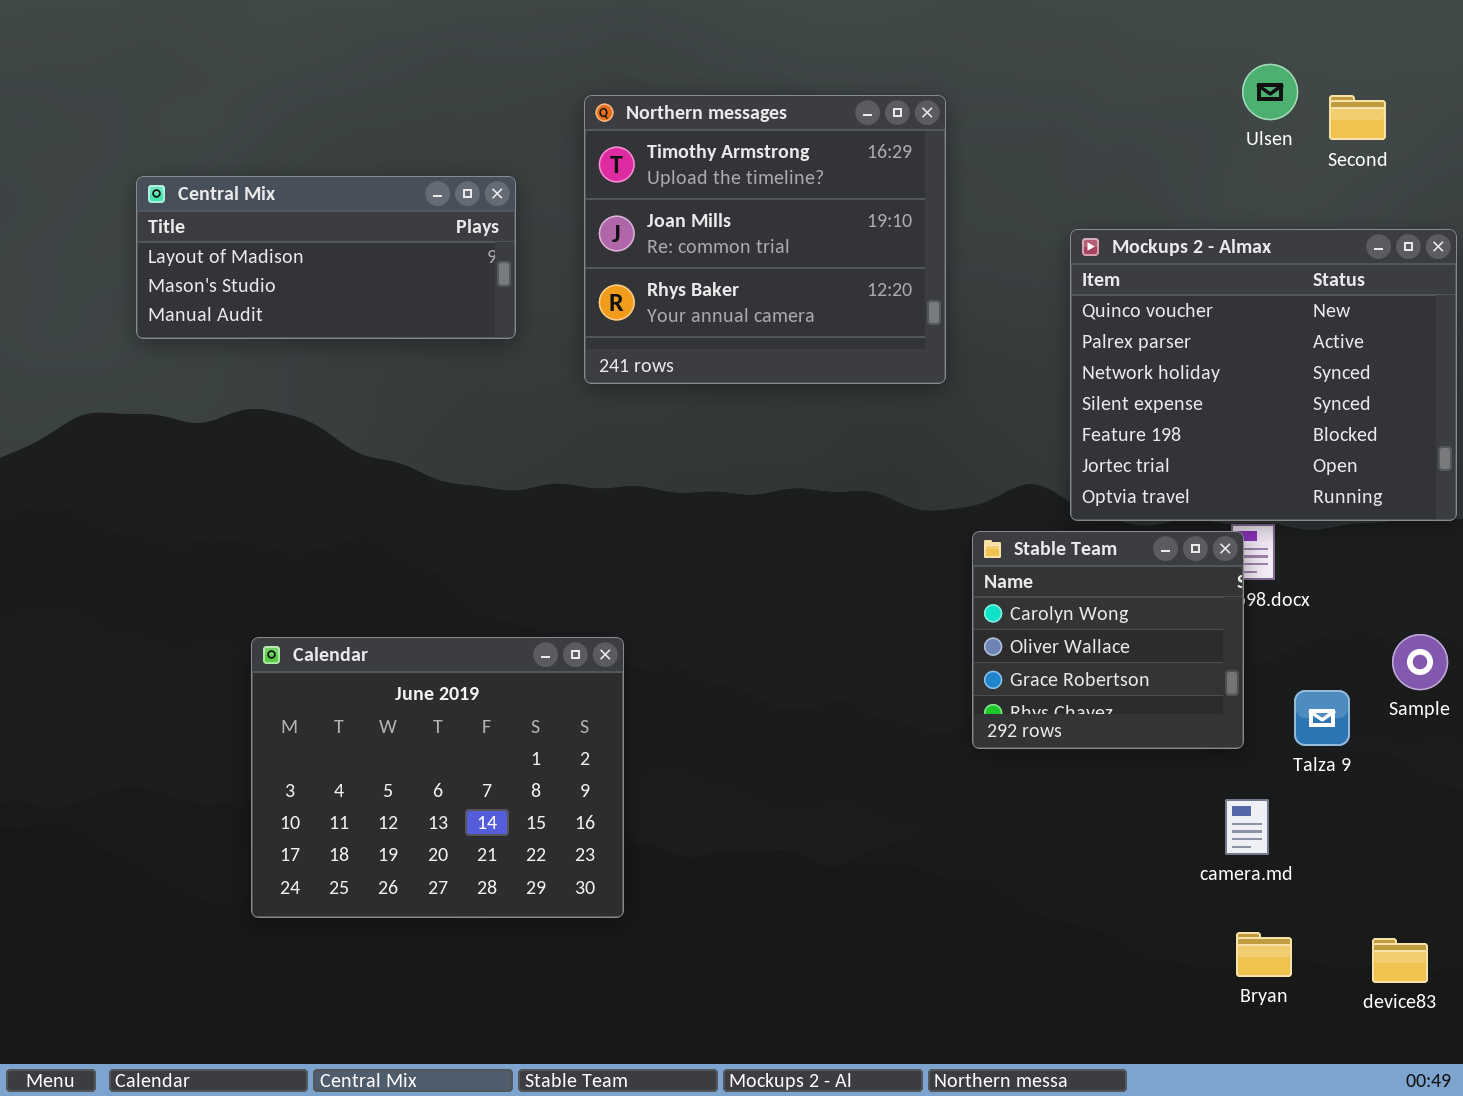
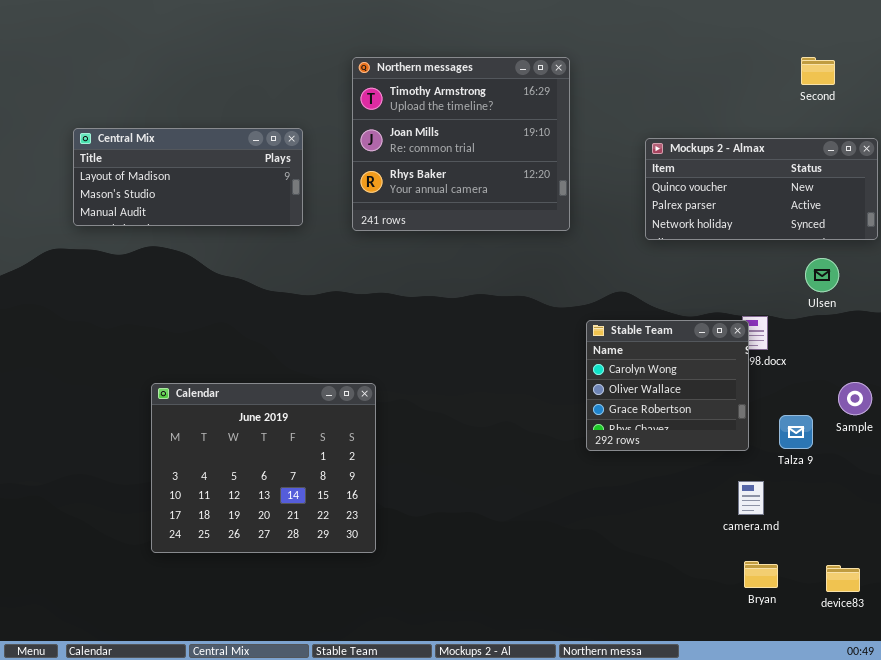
Ulsen: [1242,64,1298,120] -> [805,258,839,292], moved
Central Mix: [136,176,516,339] -> [73,128,303,226], moved
Mockups 2 - Almax: [1070,229,1457,521] -> [645,138,878,240], resized

